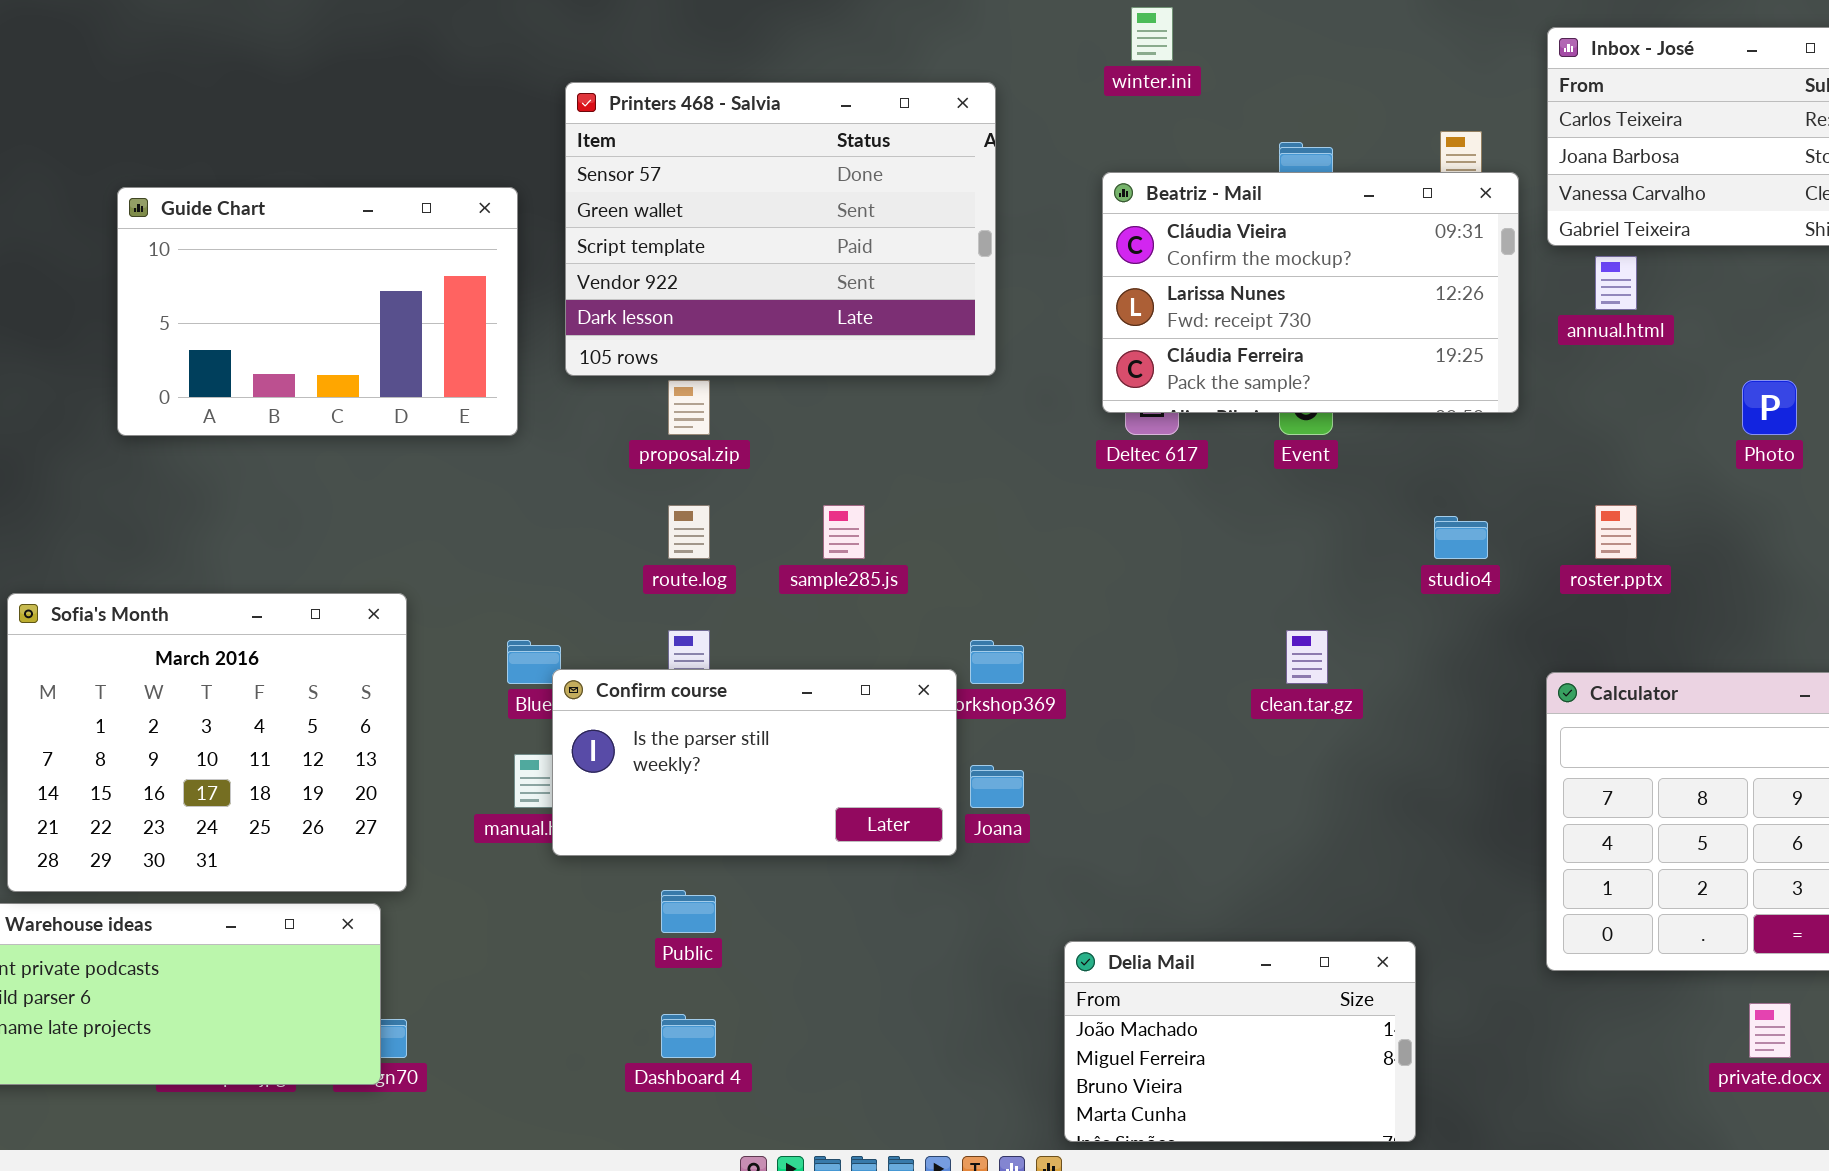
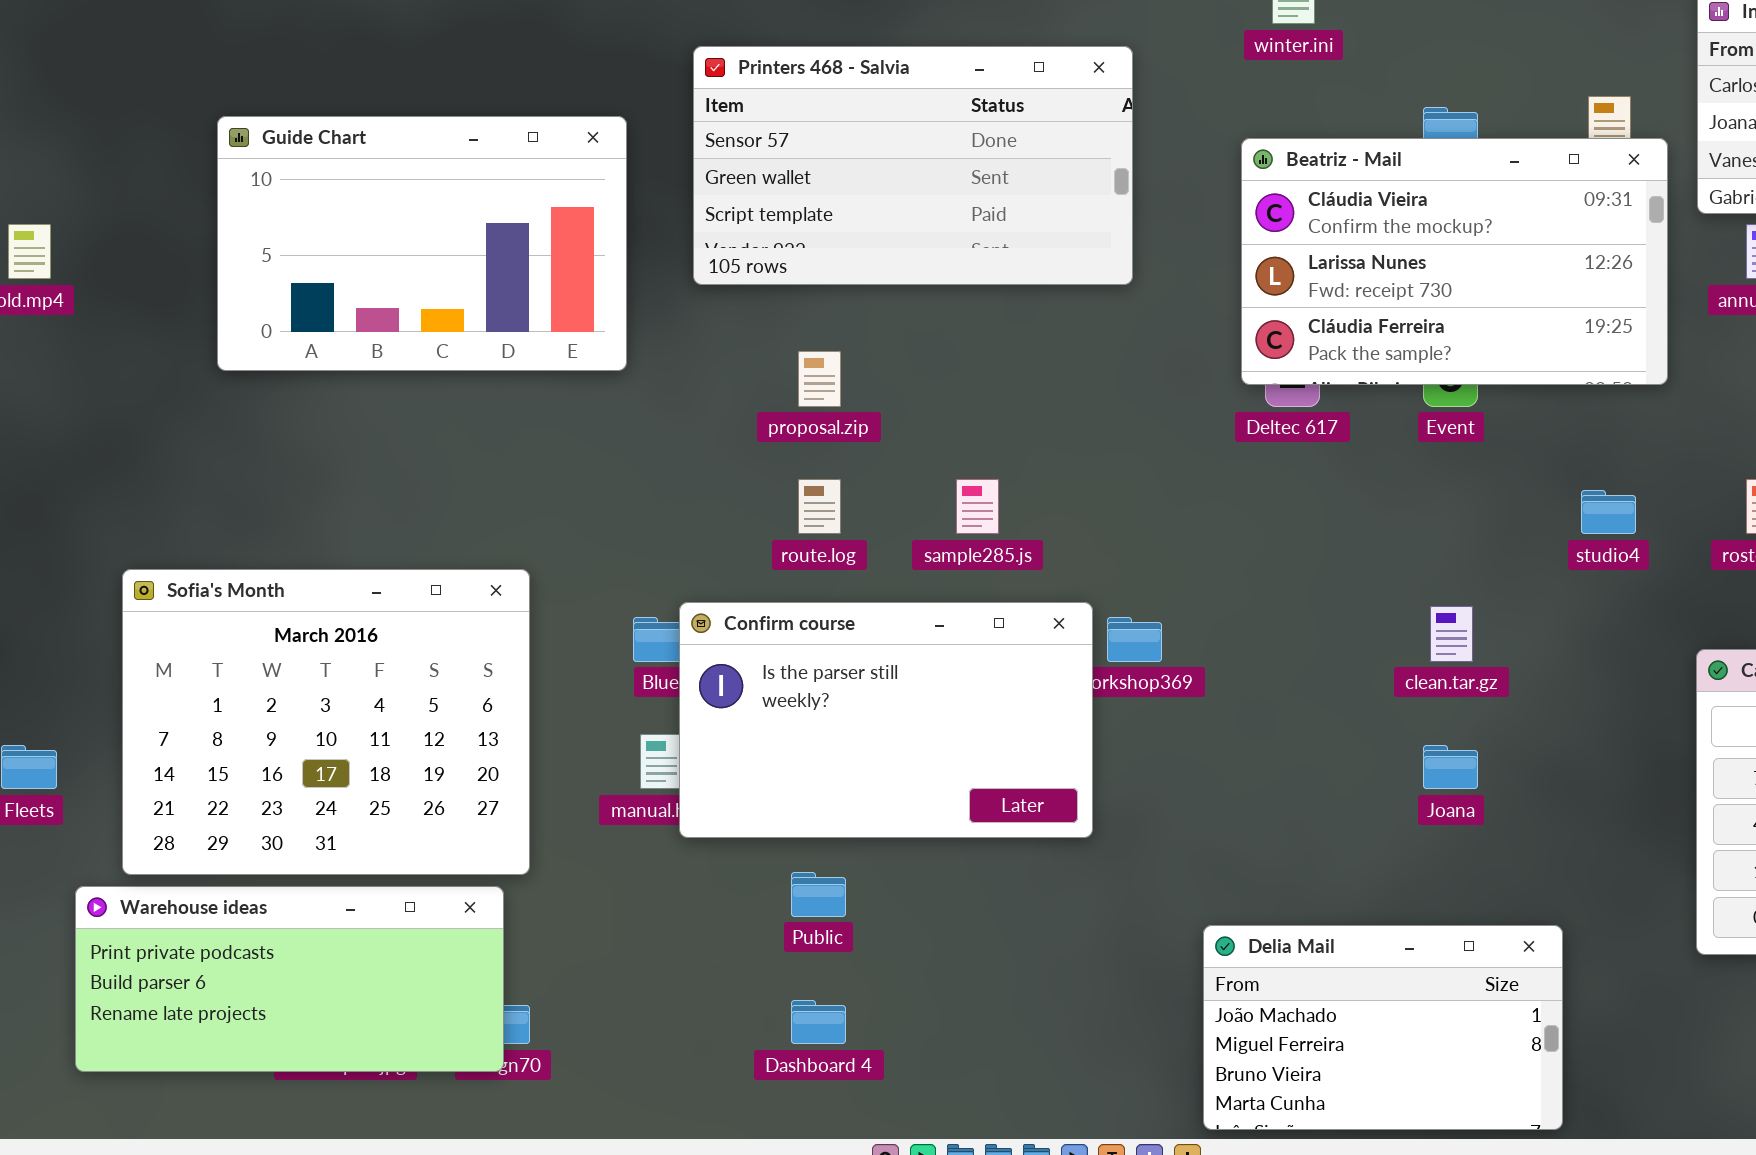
Printers 468 - Salvia: [565,82,996,376] -> [693,46,1133,285], resized
Guide Chart: [117,187,518,436] -> [217,116,627,371], moved
Confirm course: [552,669,957,856] -> [679,602,1093,838], resized
Joana: [970,765,1024,808] -> [1423,745,1478,789], moved

